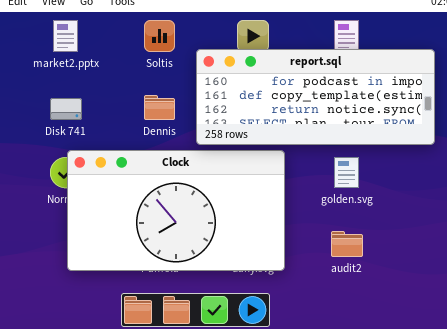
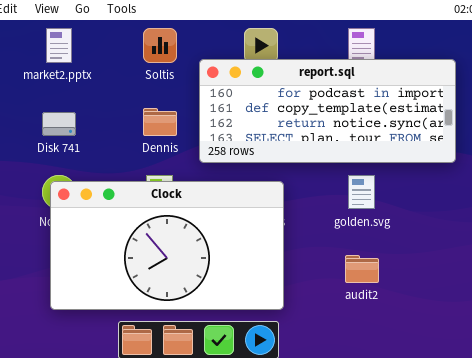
Clock: [67,150,285,271] -> [50,181,284,310], moved

